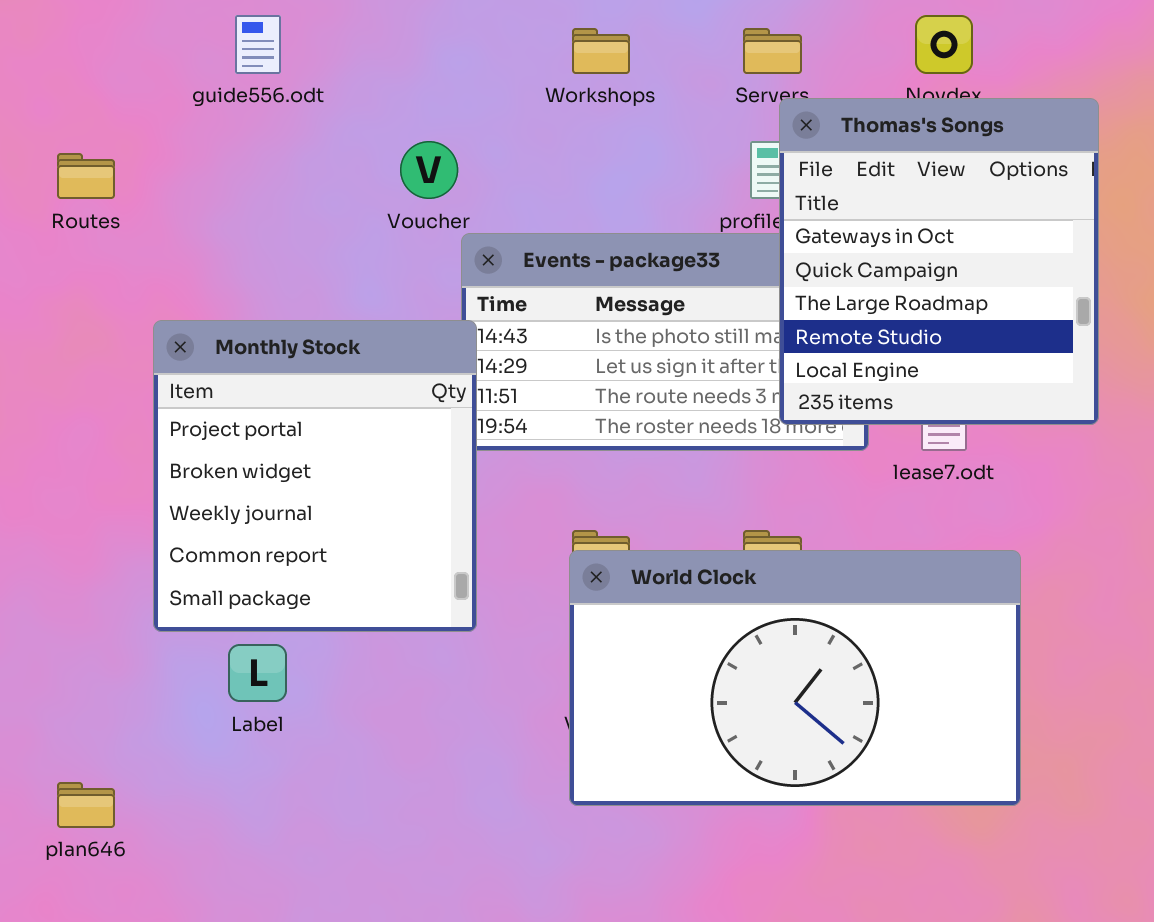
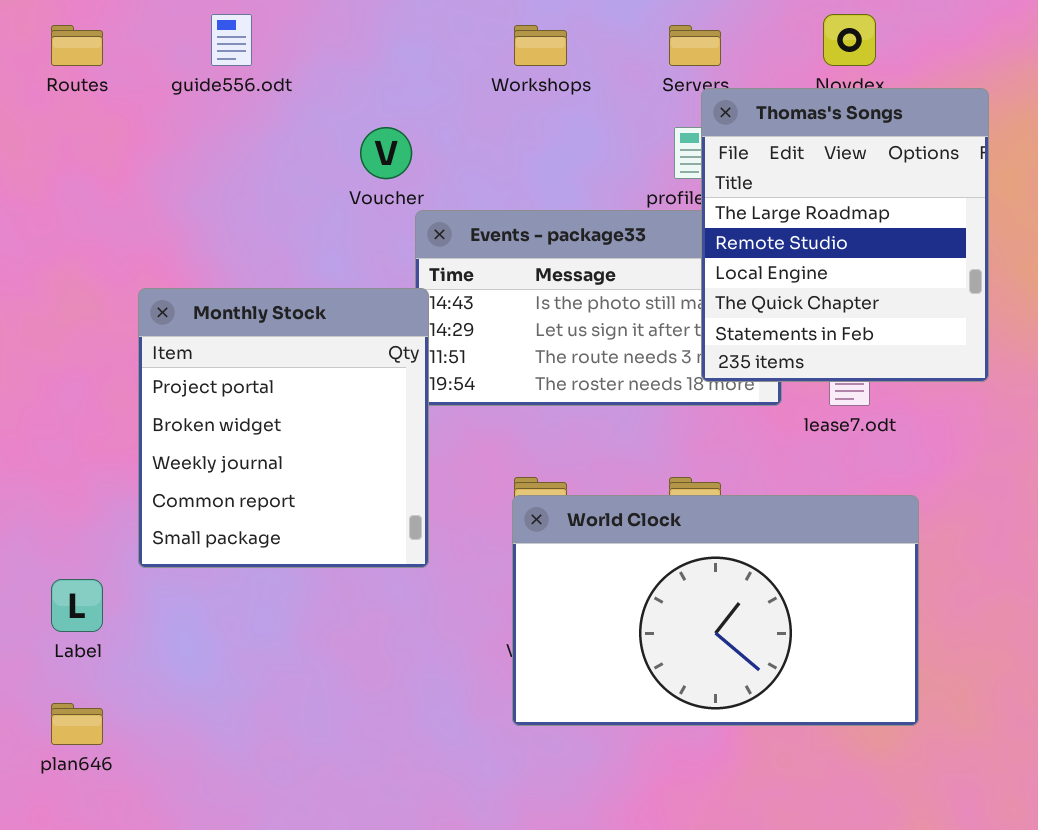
Thomas's Songs: [779,98,1099,425] -> [701,88,989,382], scrolled down 2 rows
Routes: [57,153,115,199] -> [51,25,103,66], moved
Label: [228,644,287,702] -> [51,579,103,632], moved

